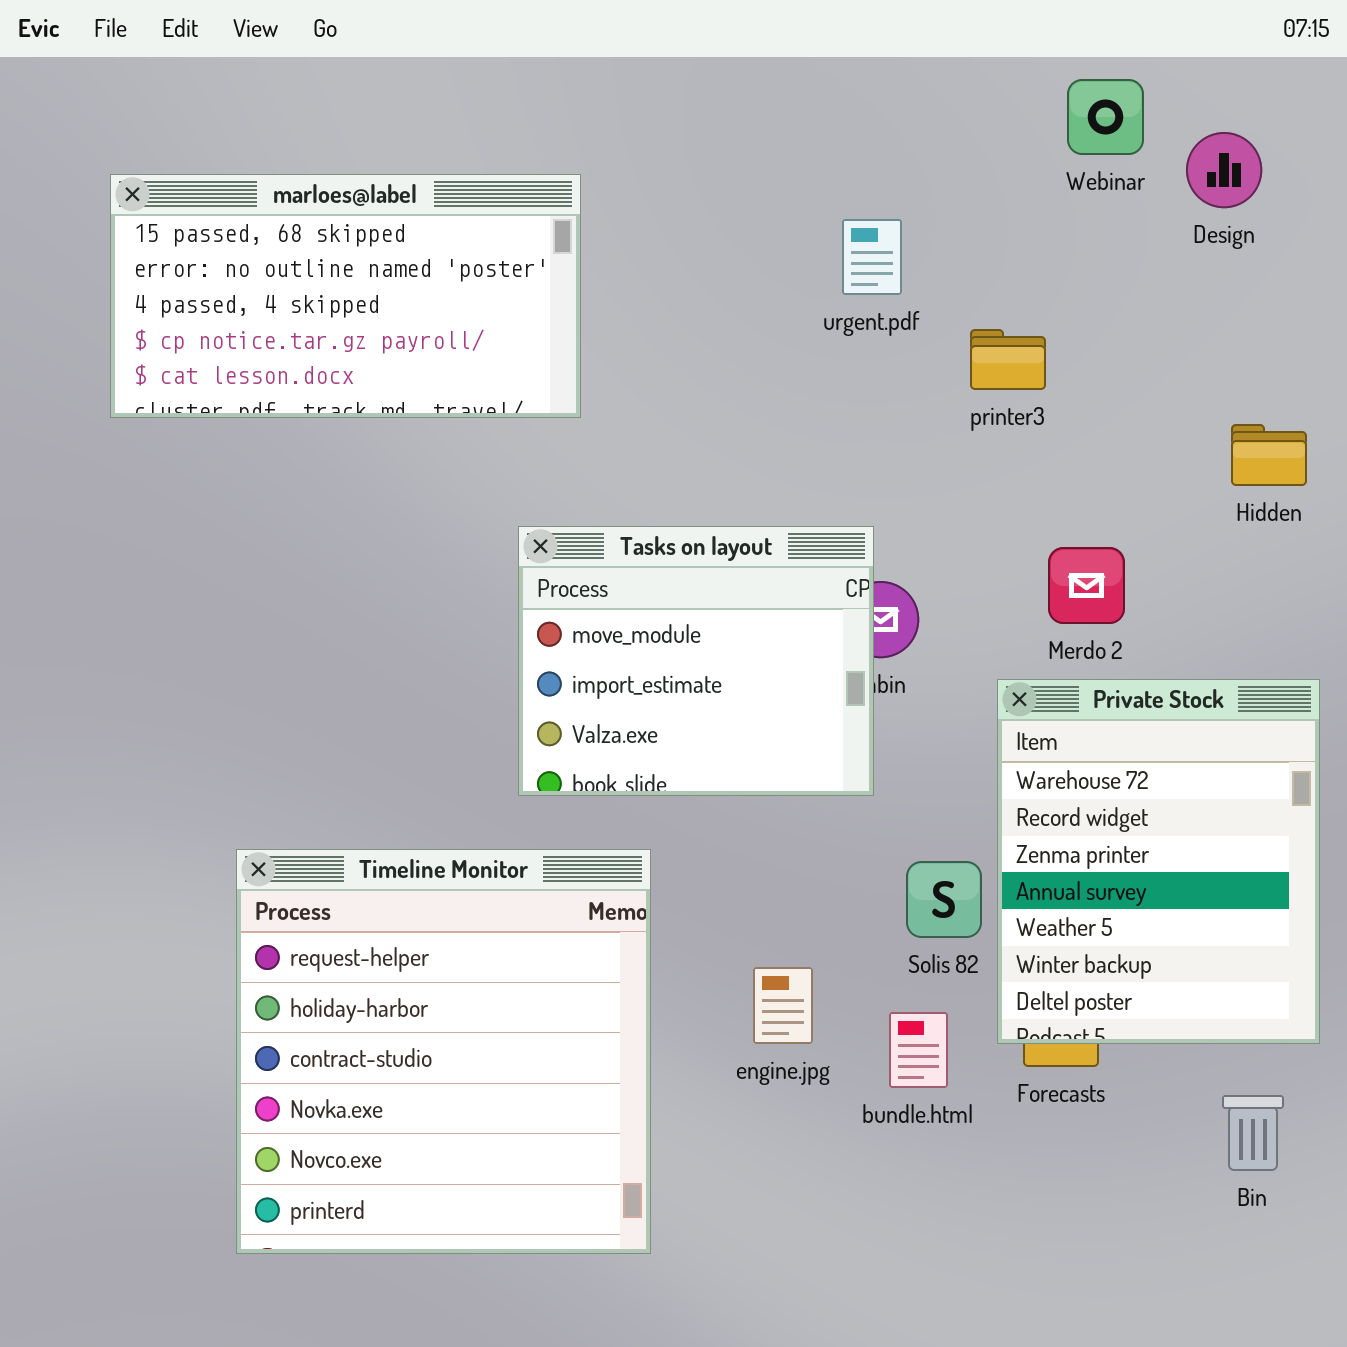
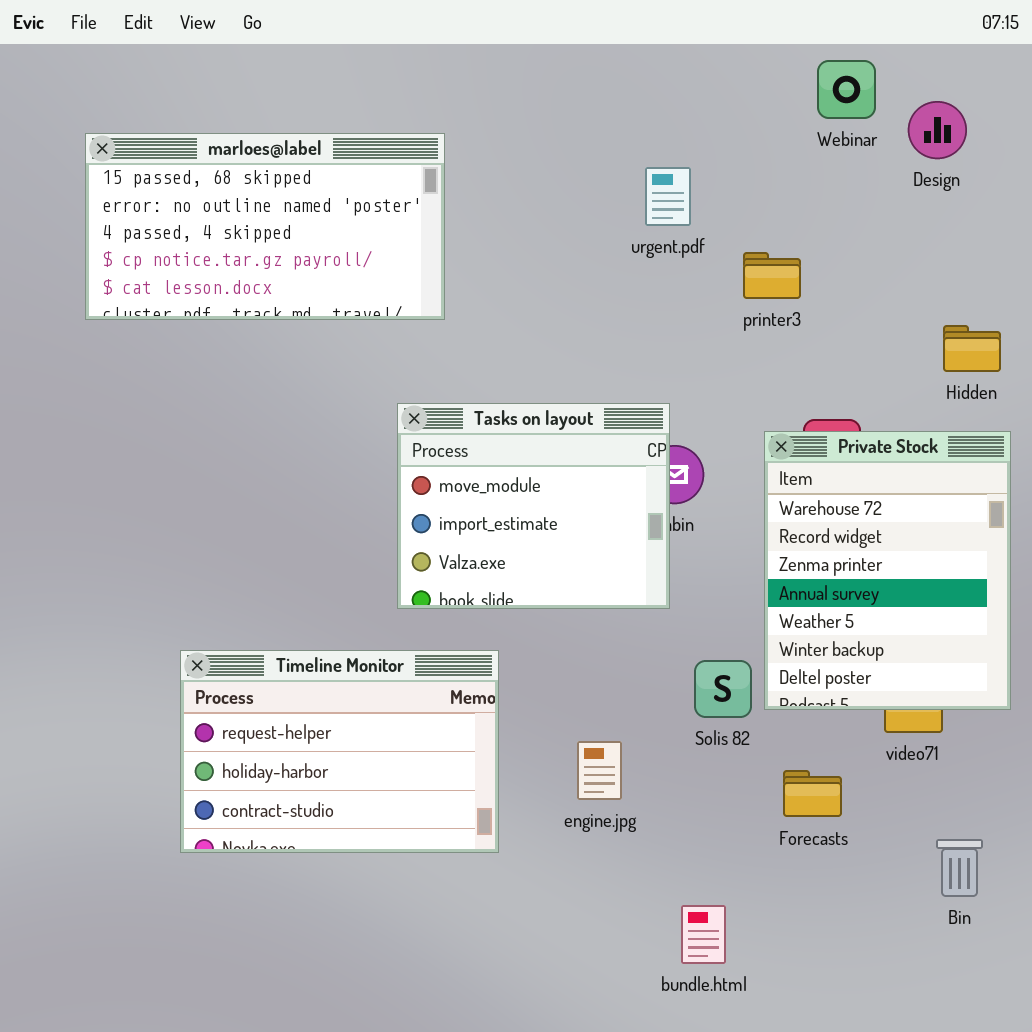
Private Stock: [997,679,1320,1044] -> [764,431,1011,710], moved
Timeline Monitor: [236,849,651,1254] -> [180,650,499,853], resized
bundle.html: [889,1012,948,1088] -> [681,905,726,964], moved

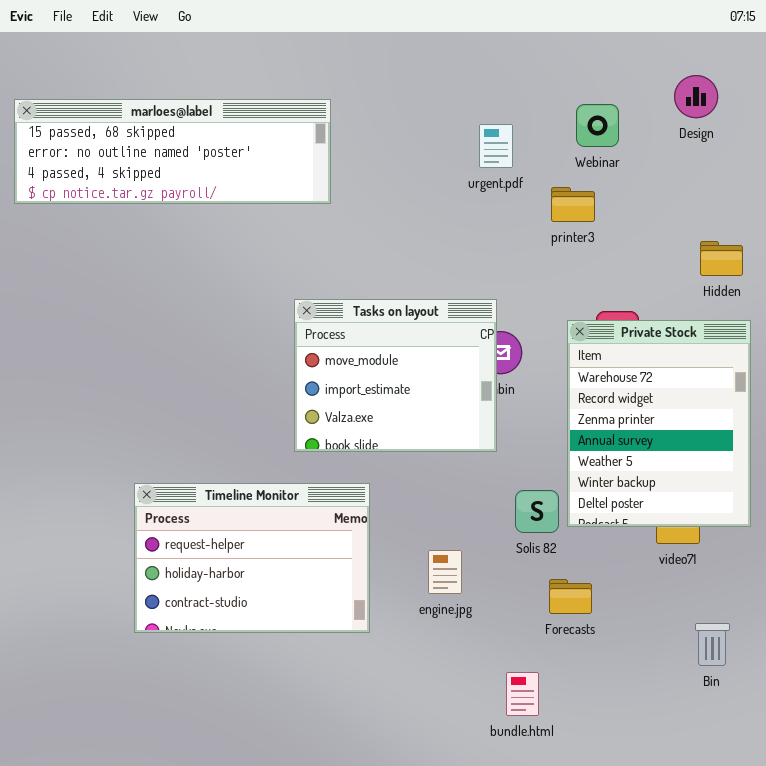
Webinar: [817,60,876,119] -> [576,104,619,147], moved
marloes@label: [85,133,445,320] -> [14,99,331,204], resized
Forecasts: [783,770,842,817] -> [549,579,592,614], moved

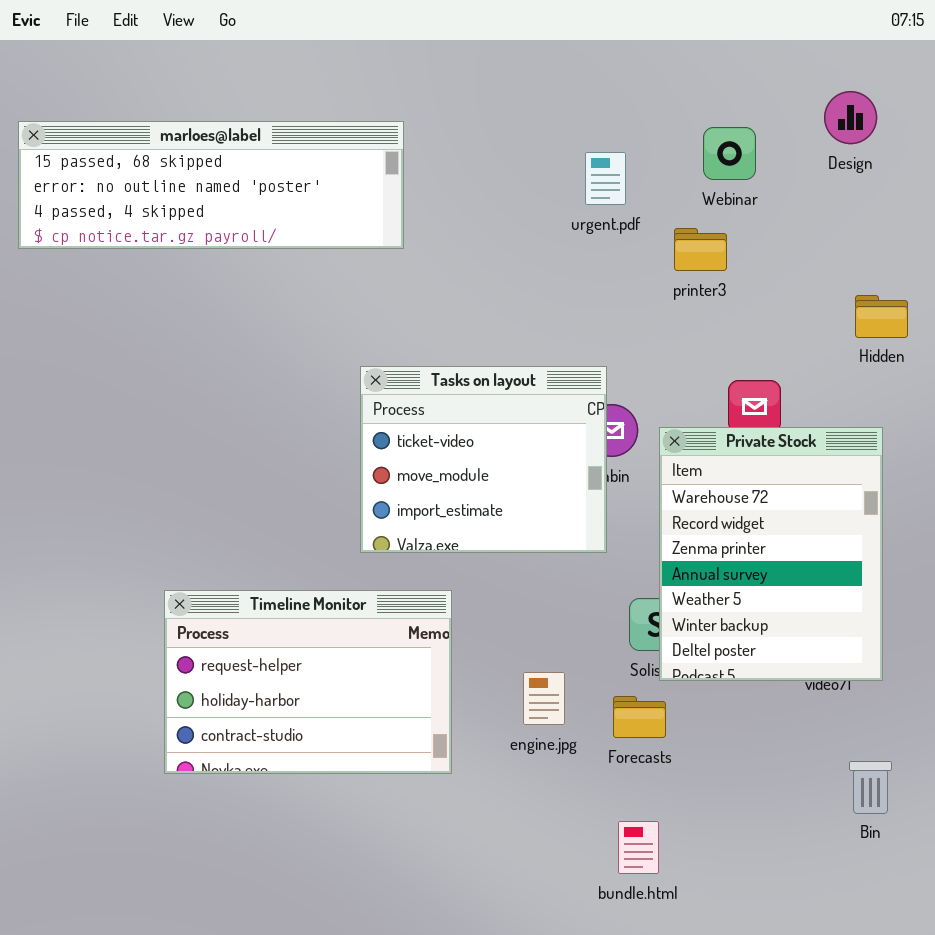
Tasks on layout: [294,299,497,452] -> [360,366,607,553], scrolled up 1 row
Private Stock: [567,320,751,527] -> [659,427,883,681], moved
Forecasts: [549,579,592,614] -> [613,696,666,738], moved

